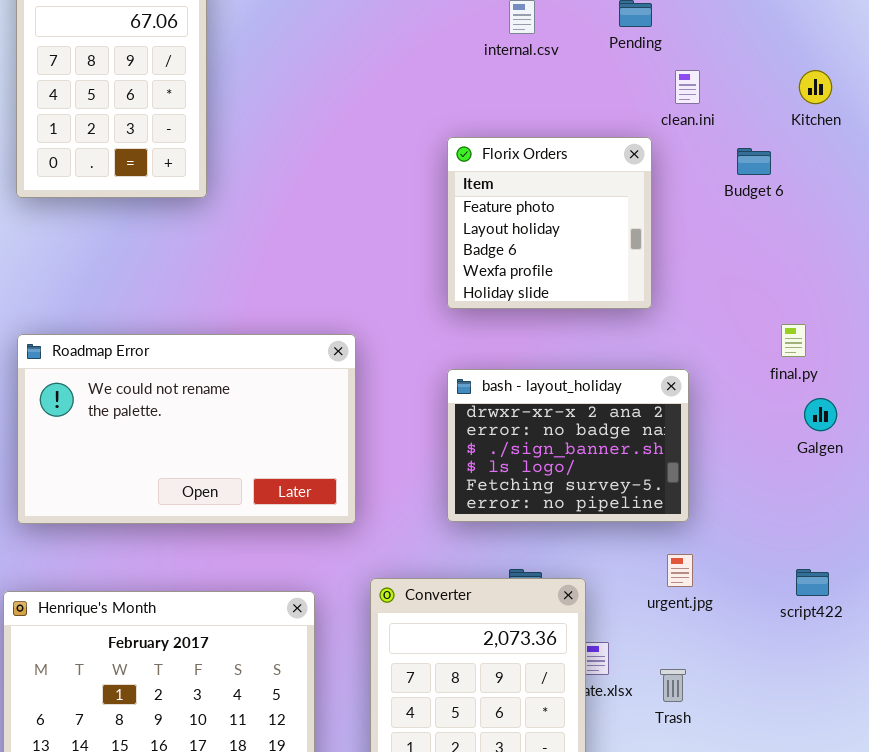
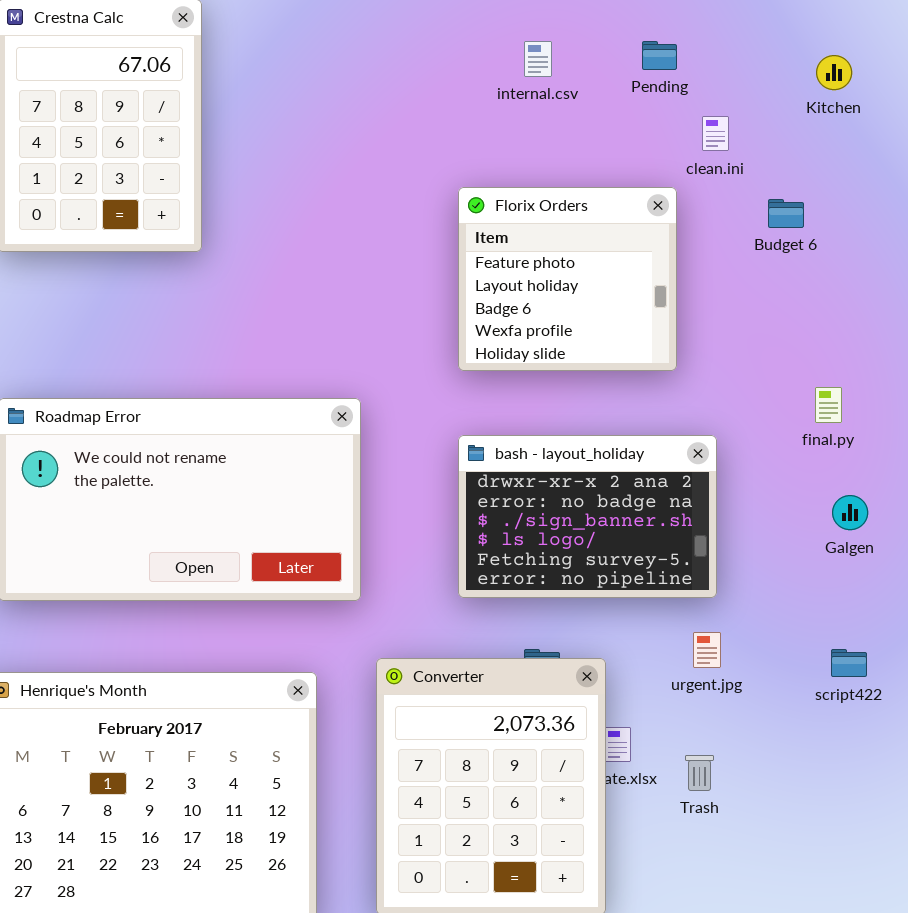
Kitchen: [799,70,832,104] -> [816,55,852,90], moved
Galgen: [804,398,837,431] -> [832,495,868,530], moved

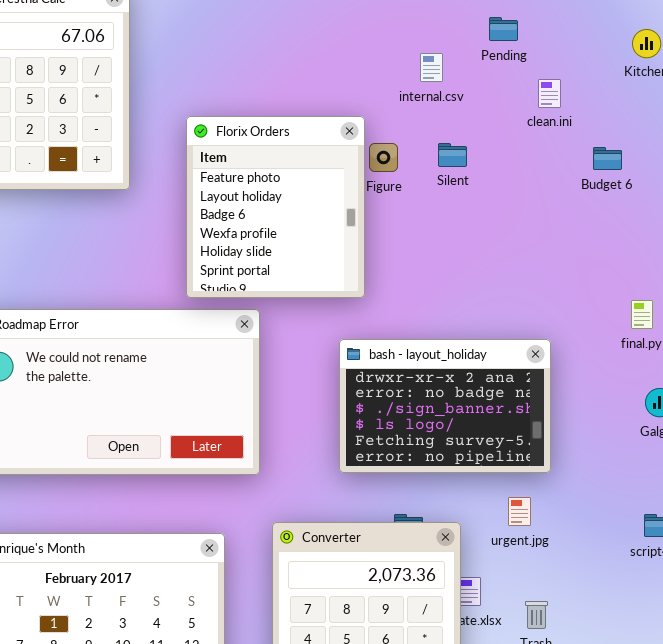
internal.csv: [524,41,552,77] -> [420,53,443,82], moved
Florix Orders: [458,187,677,371] -> [186,116,365,298], moved, resized
urgent.jpg: [693,632,721,668] -> [508,497,531,526], moved

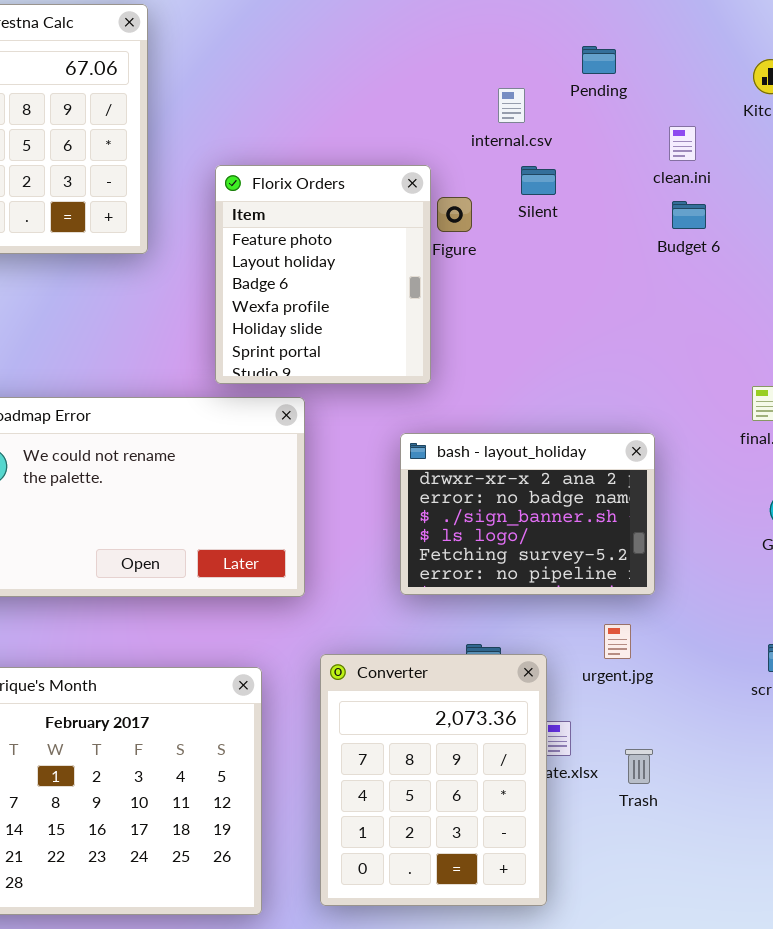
clean.ini: [538,79,561,108] -> [669,126,696,161], moved
Silent: [438,143,467,167] -> [521,166,556,195], moved
Budget 6: [593,147,622,170] -> [672,201,706,229], moved

